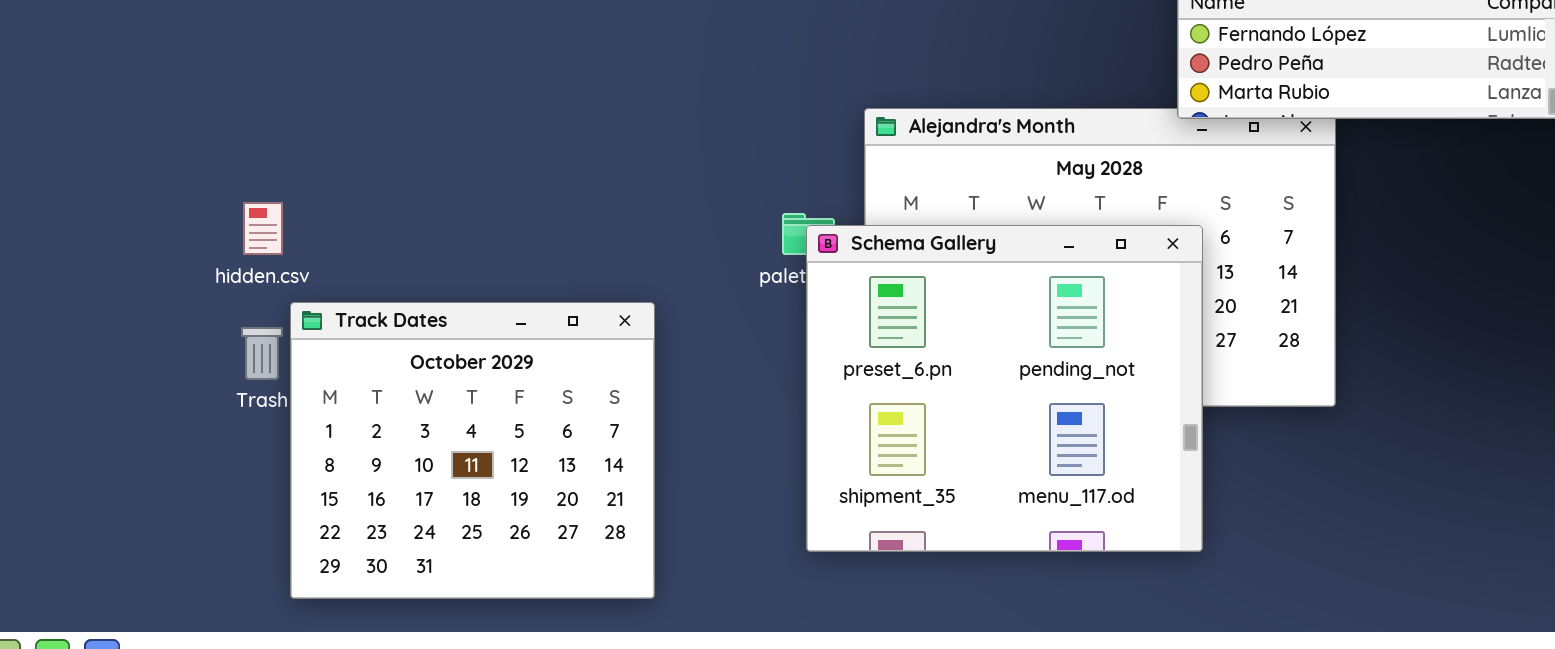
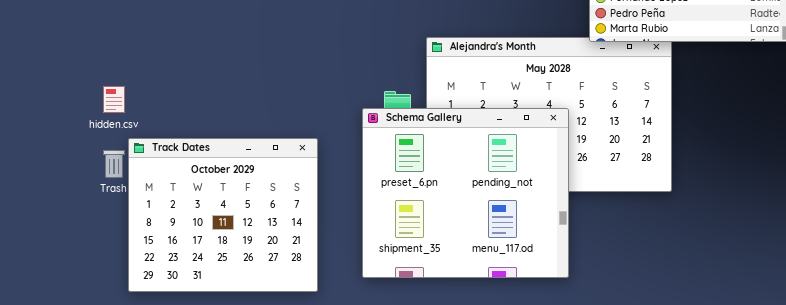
Schema Gallery: [806,225,1203,552] -> [362,108,569,278], moved

